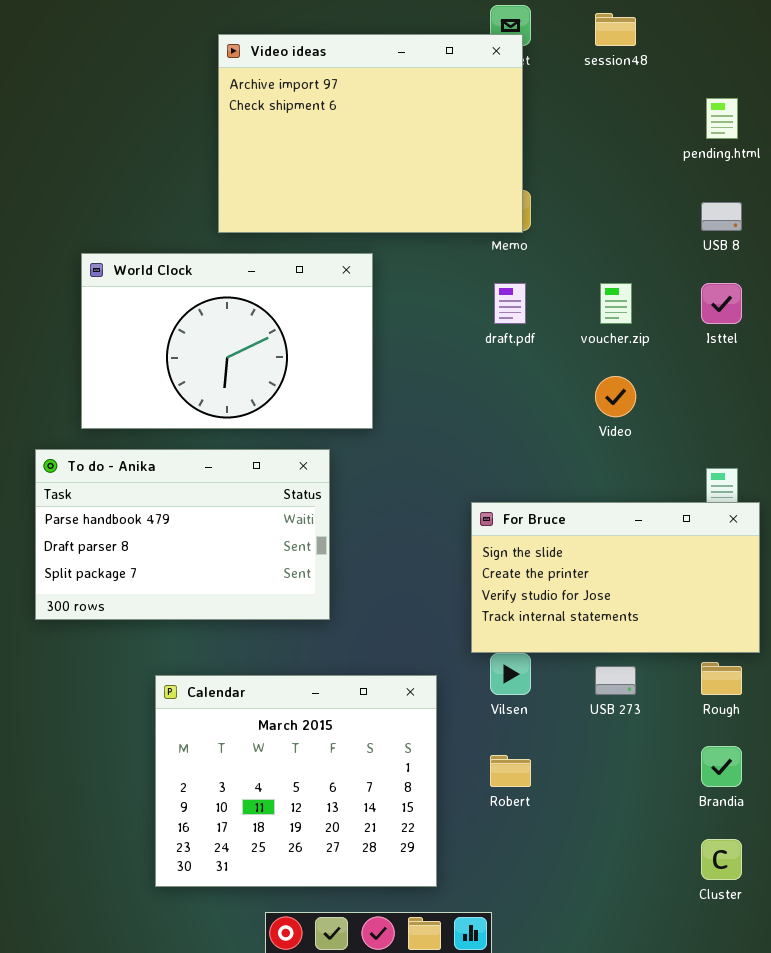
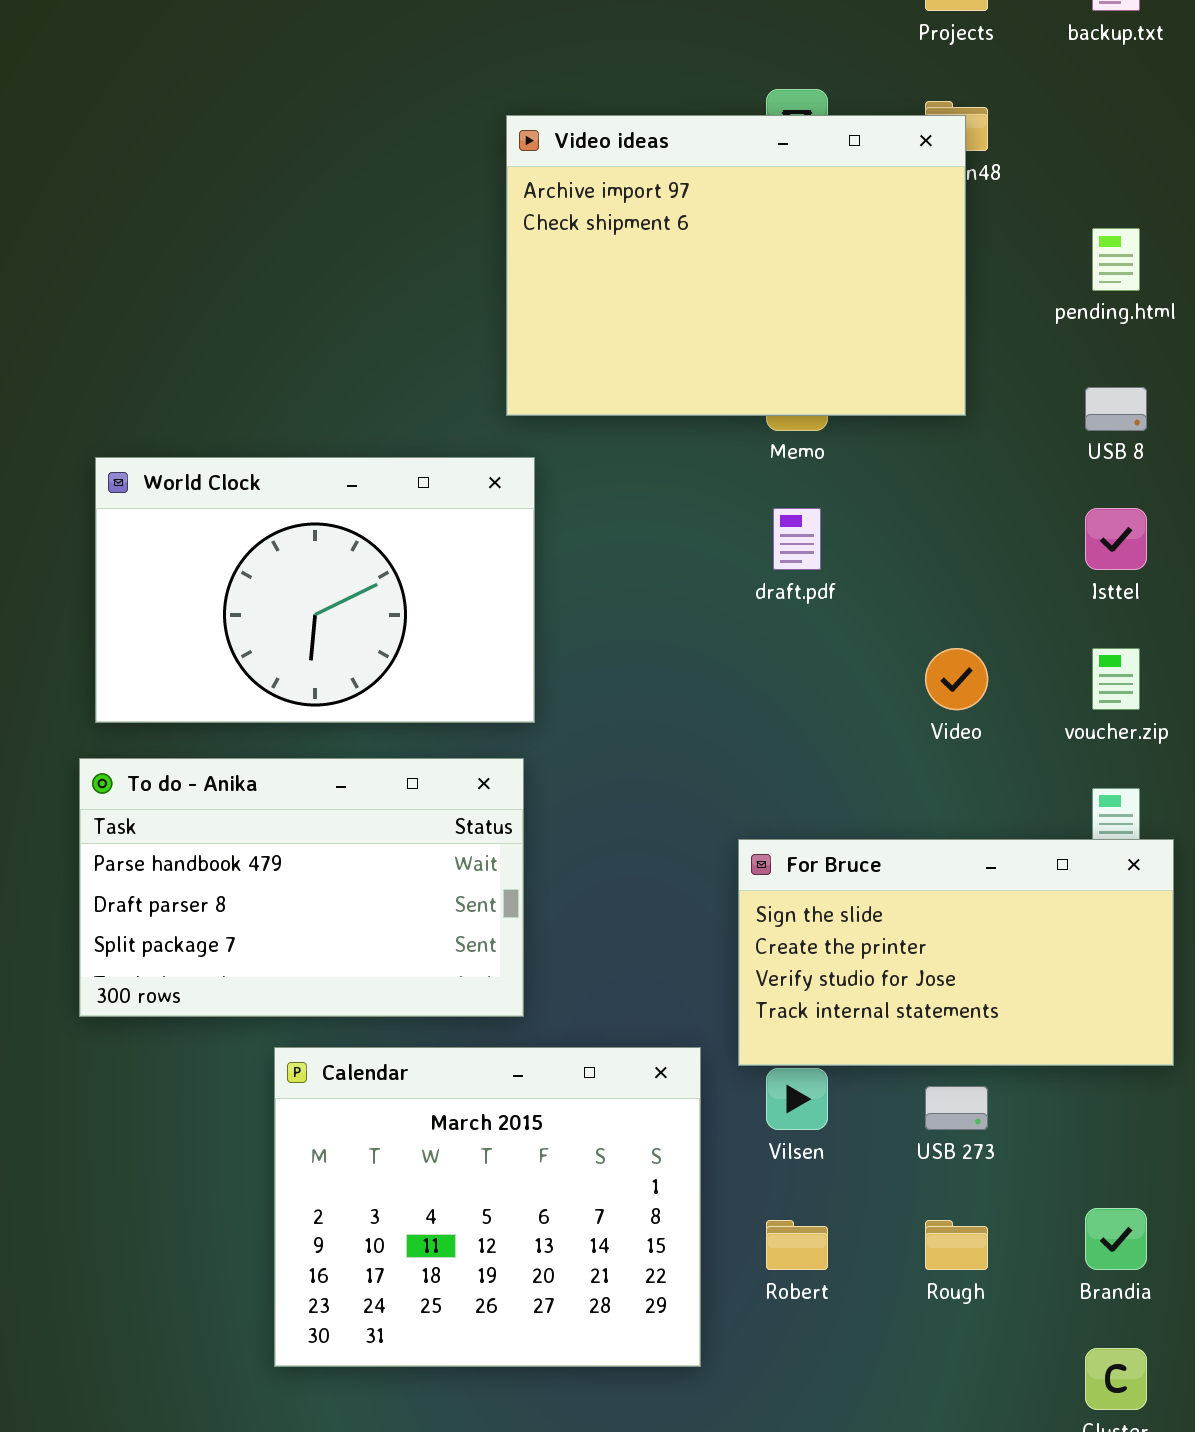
Video ideas: [218,34,523,233] -> [506,115,966,416], moved
World Clock: [81,253,373,429] -> [95,457,535,723], moved
voucher.zip: [600,283,632,324] -> [1092,648,1140,710], moved
Rough: [701,662,742,695] -> [925,1220,988,1270], moved
Calendar: [155,675,437,887] -> [274,1047,701,1367], moved

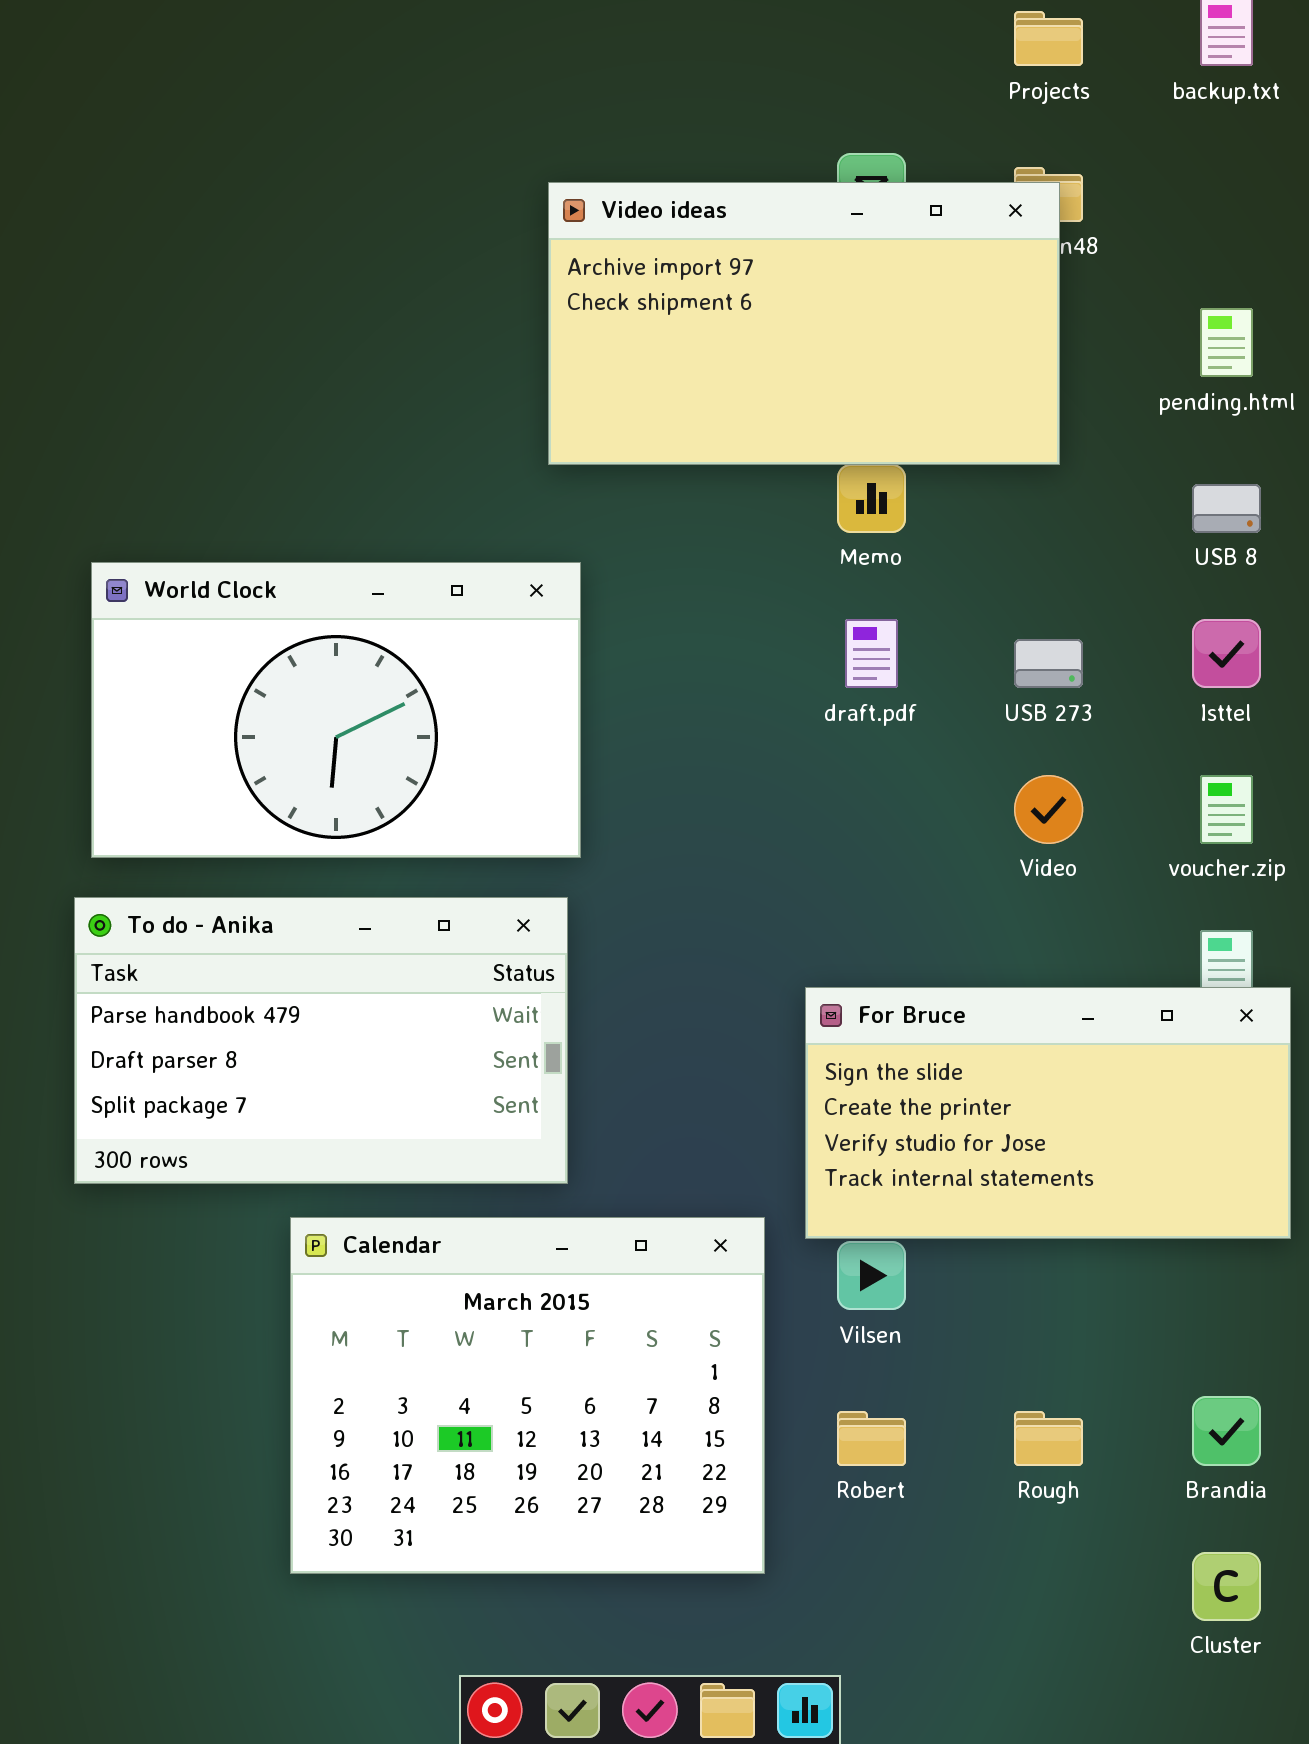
Video ideas: [506,115,966,416] -> [548,182,1060,465], resized
USB 273: [925,1086,988,1130] -> [1014,639,1083,688], moved

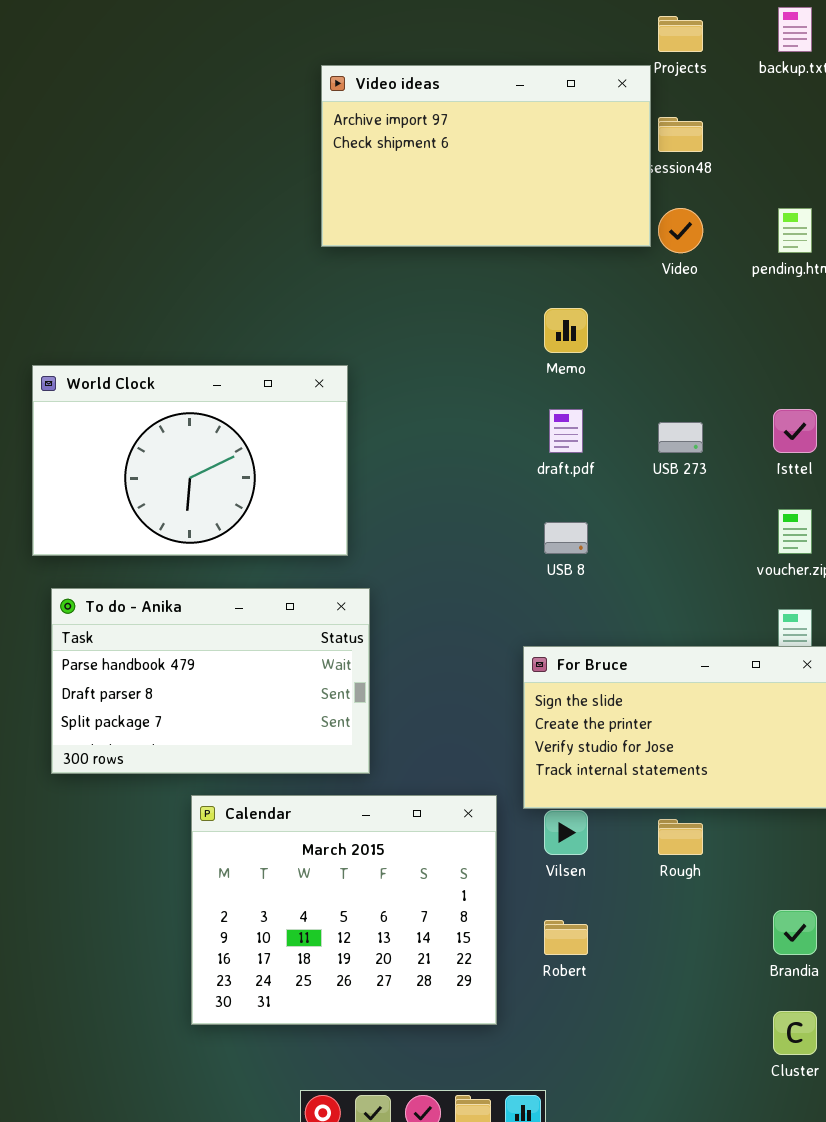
Video ideas: [548,182,1060,465] -> [321,65,651,247], moved
USB 8: [1192,484,1261,533] -> [544,522,588,554], moved
World Clock: [91,562,581,858] -> [32,365,348,556], moved
Video: [1014,775,1083,844] -> [658,208,703,253], moved
Rough: [1014,1411,1083,1466] -> [658,819,703,855], moved

